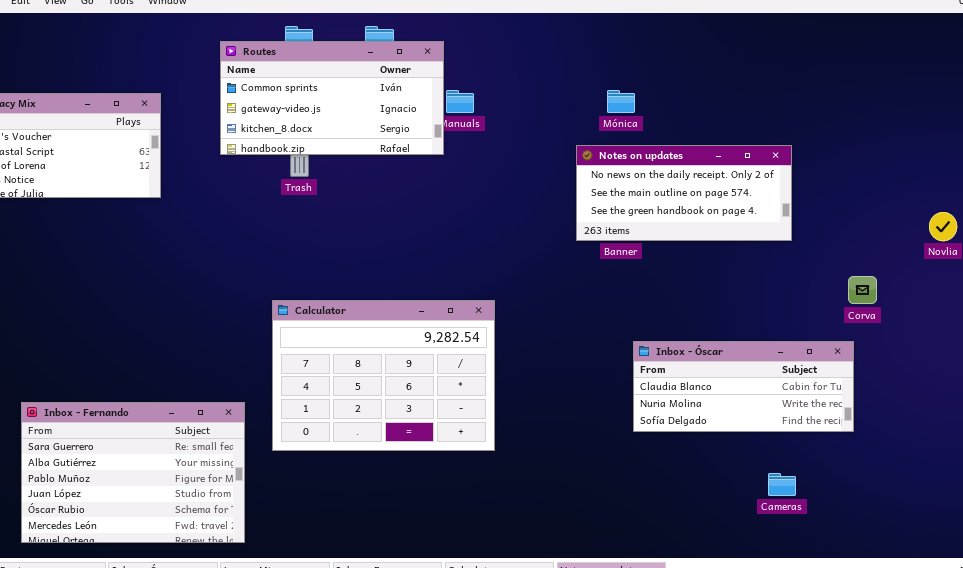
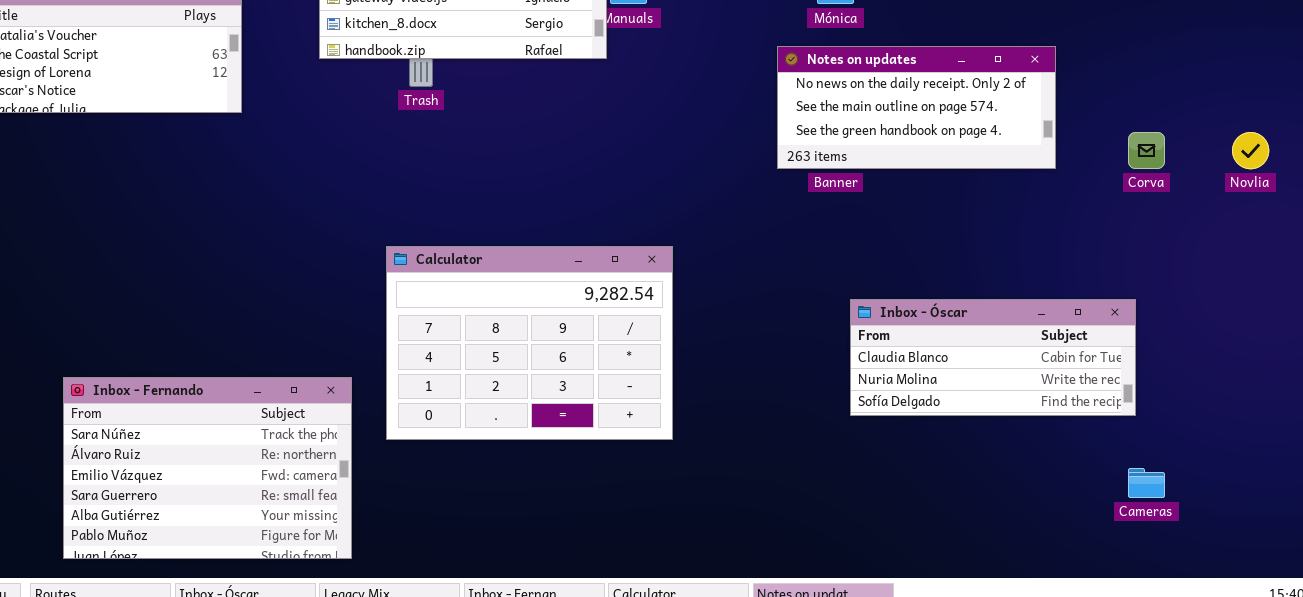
Corva: [848,276,877,304] -> [1128,132,1165,169], moved
Inbox - Fernando: [21,402,245,543] -> [63,377,352,559], scrolled up 3 rows
Cameras: [768,473,796,496] -> [1128,468,1165,498], moved

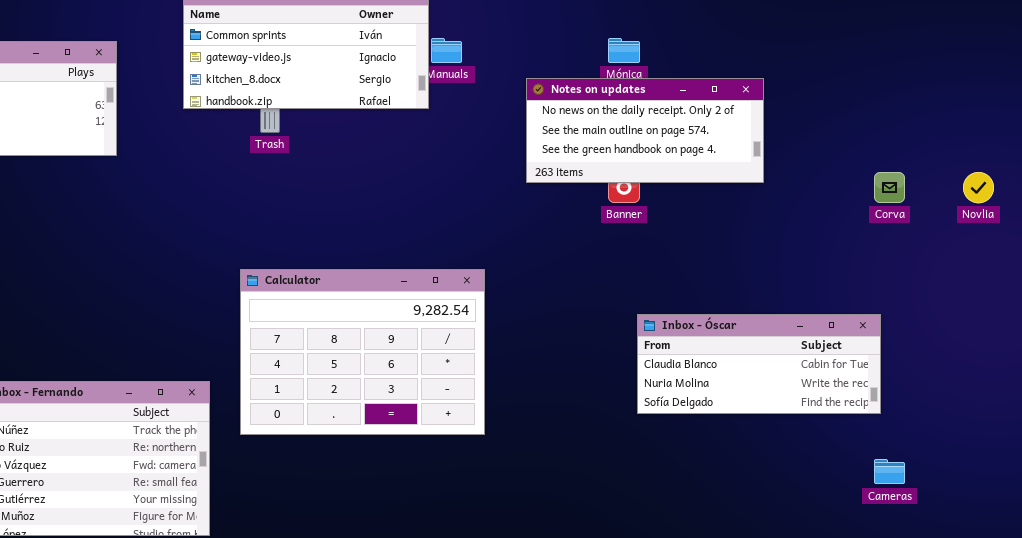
Notes on updates: [777,46,1056,169] -> [526,78,764,183], moved

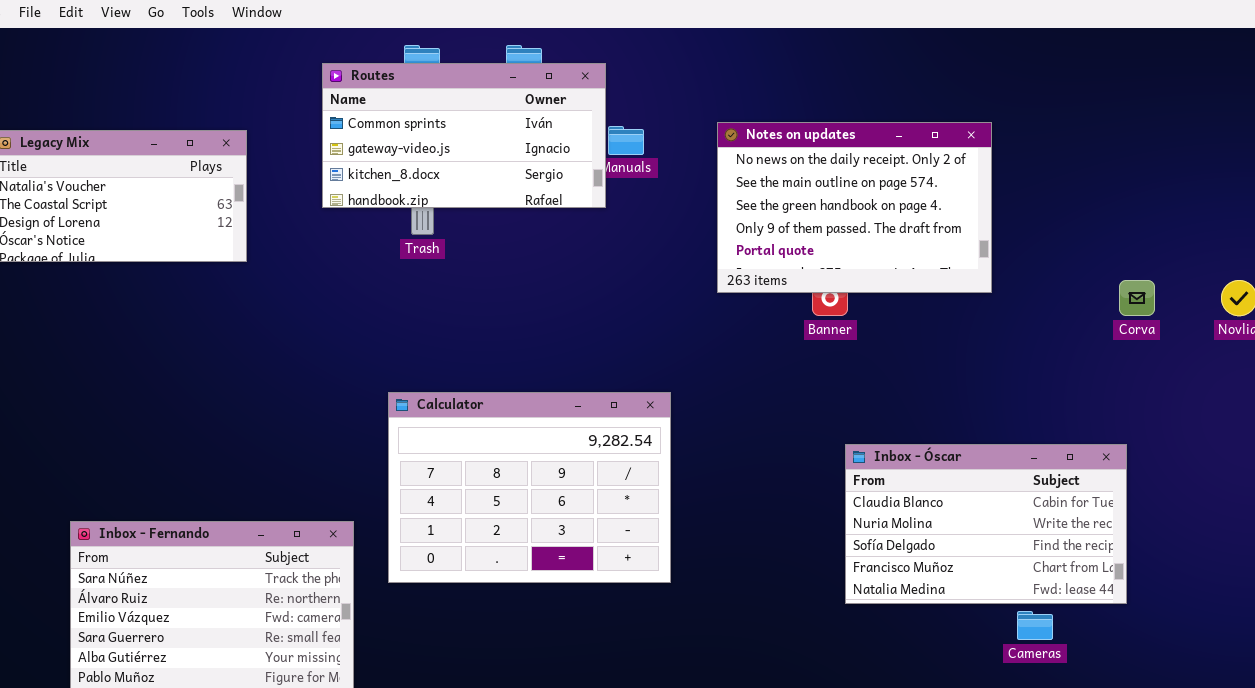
Notes on updates: [526,78,764,183] -> [717,122,992,293], resized
Inbox - Óscar: [637,314,881,414] -> [845,444,1127,604], resized
Cameras: [874,459,905,484] -> [1017,611,1053,640], moved

